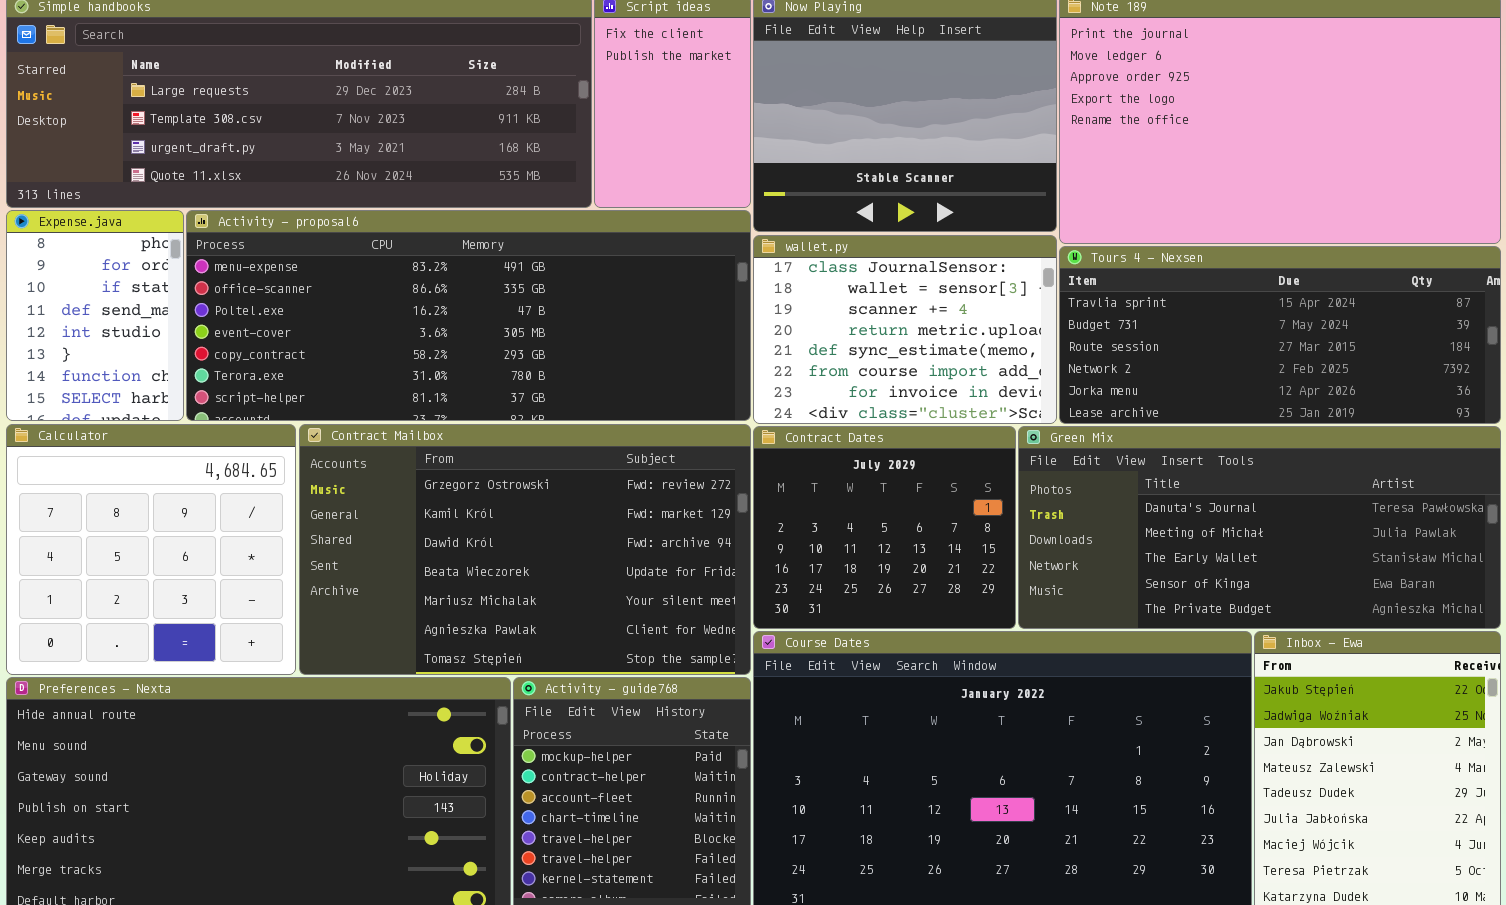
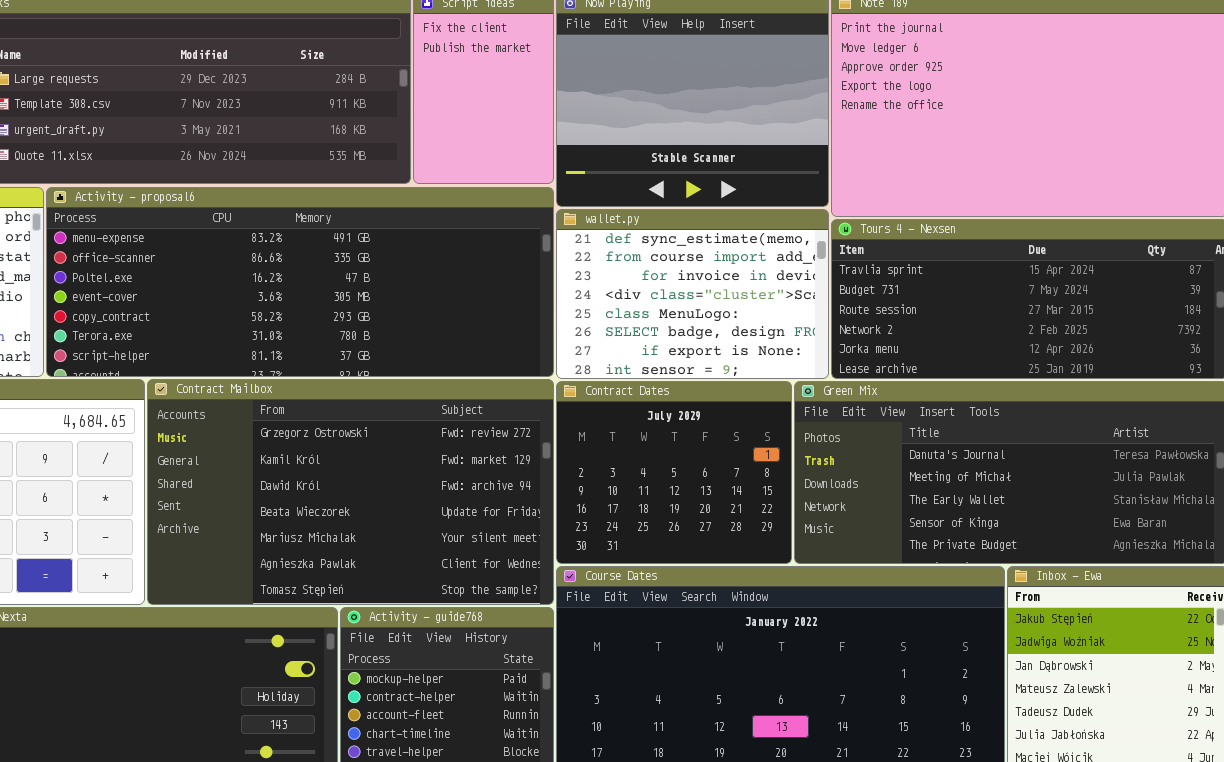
wallet.py: [753,235,1057,424] -> [556,209,829,379], scrolled down 4 rows

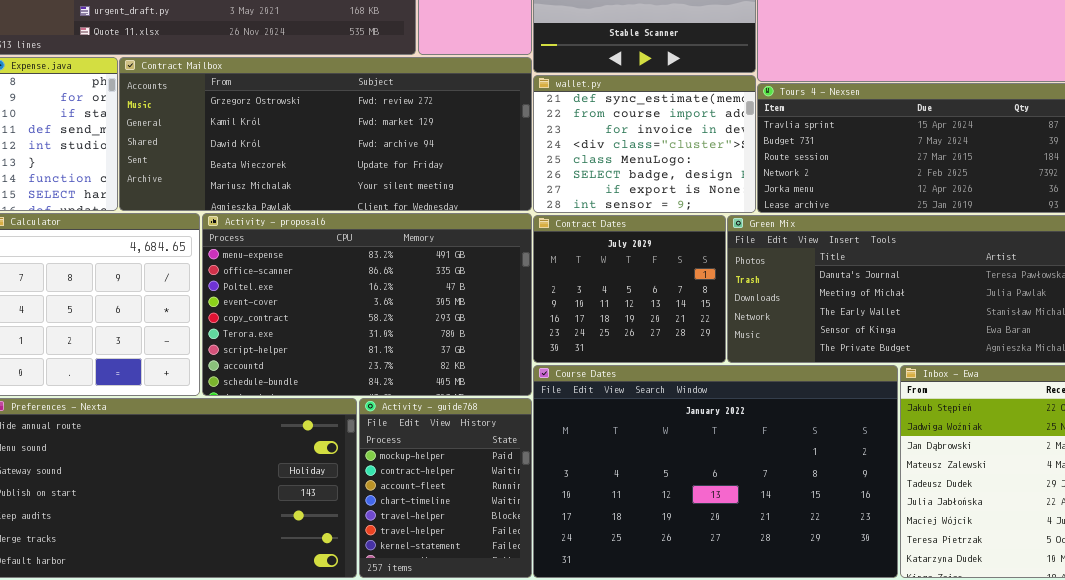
Activity - proposal6: [46,187,554,377] -> [202,213,532,396], moved, resized
Contract Mailbox: [147,379,554,605] -> [119,57,532,211], moved, resized

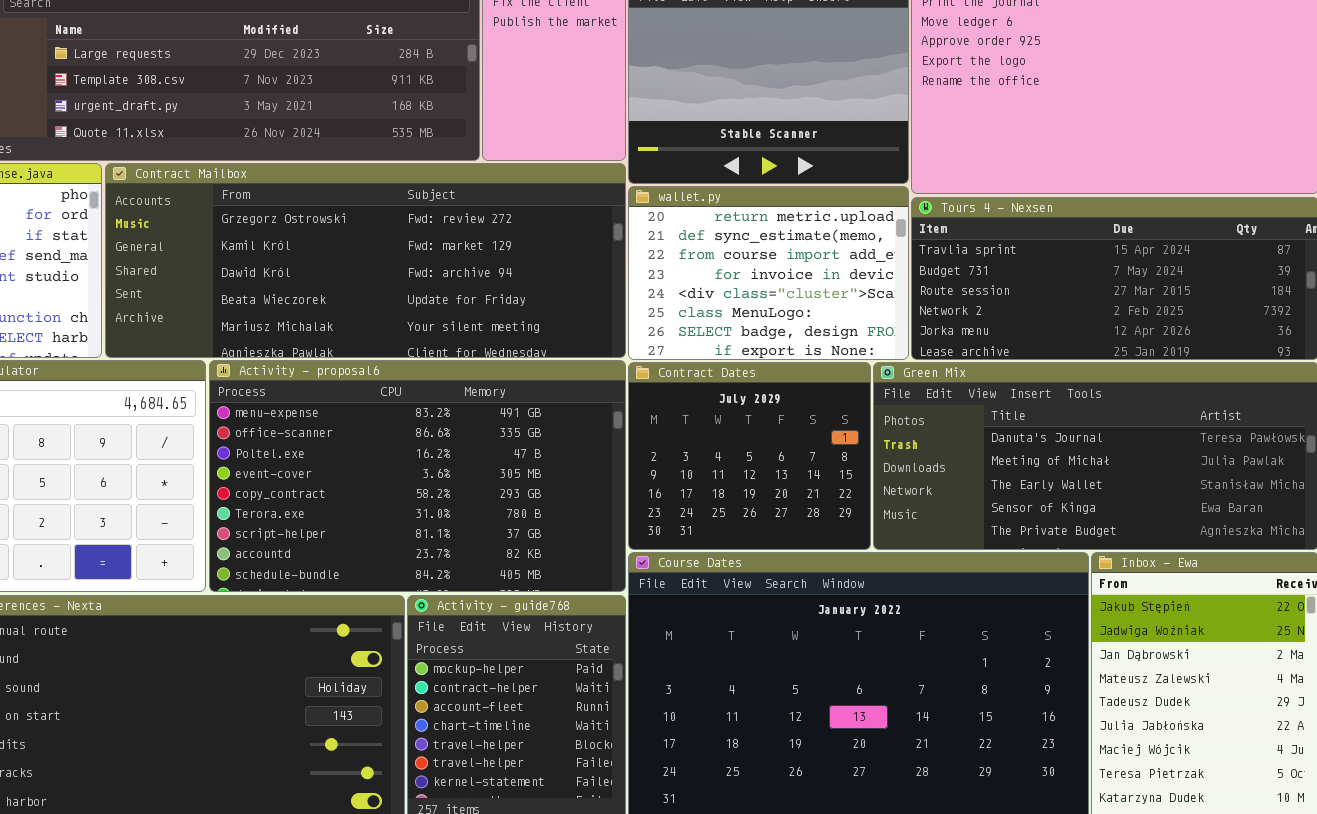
wallet.py: [533,75,756,213] -> [628,186,909,360], scrolled up 1 row

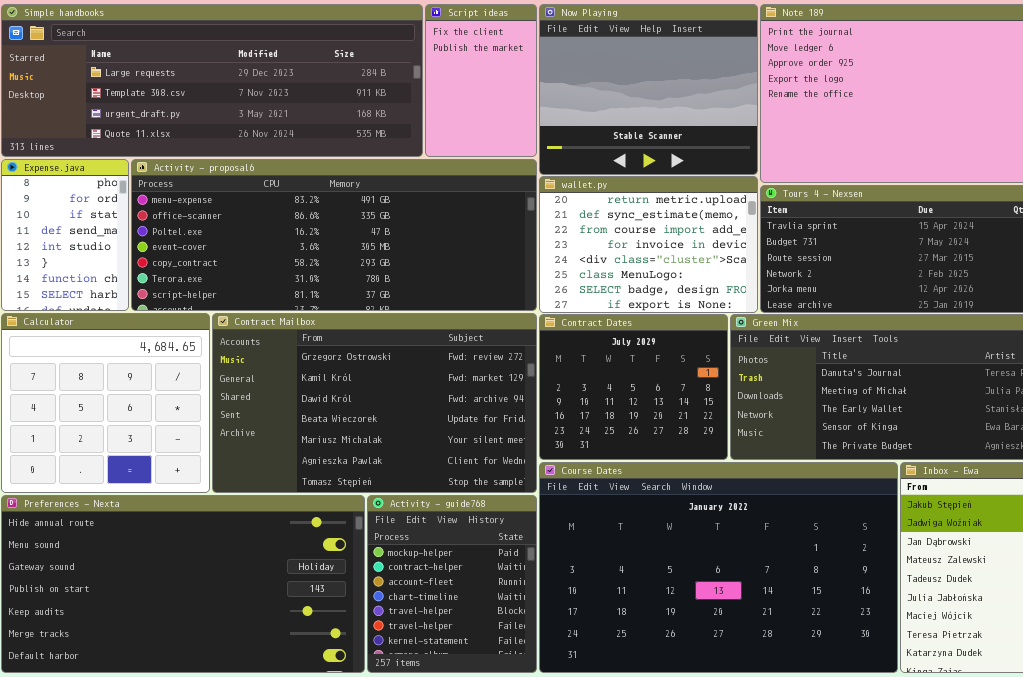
Contract Mailbox: [105,163,626,358] -> [212,313,537,493], moved, resized
Activity - proposal6: [209,360,626,592] -> [131,159,537,311], moved, resized

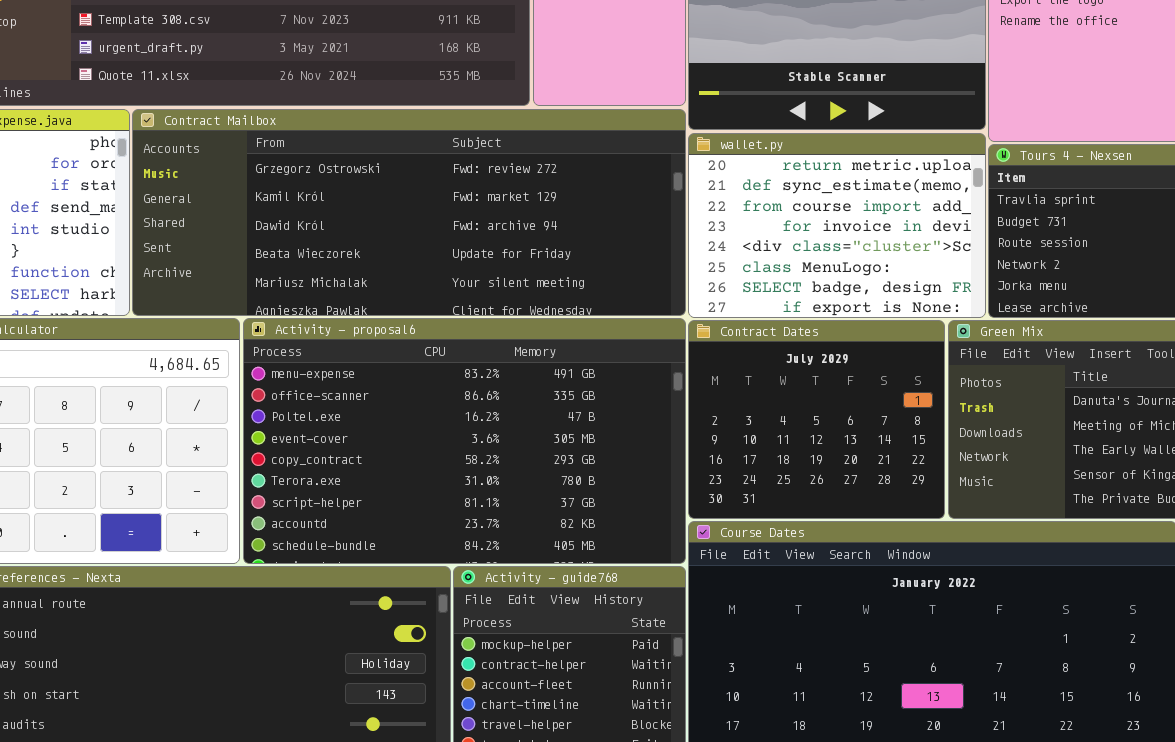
Activity - proposal6: [131,159,537,311] -> [243,318,686,564], moved, resized
Contract Mailbox: [212,313,537,493] -> [132,109,686,316], moved, resized

